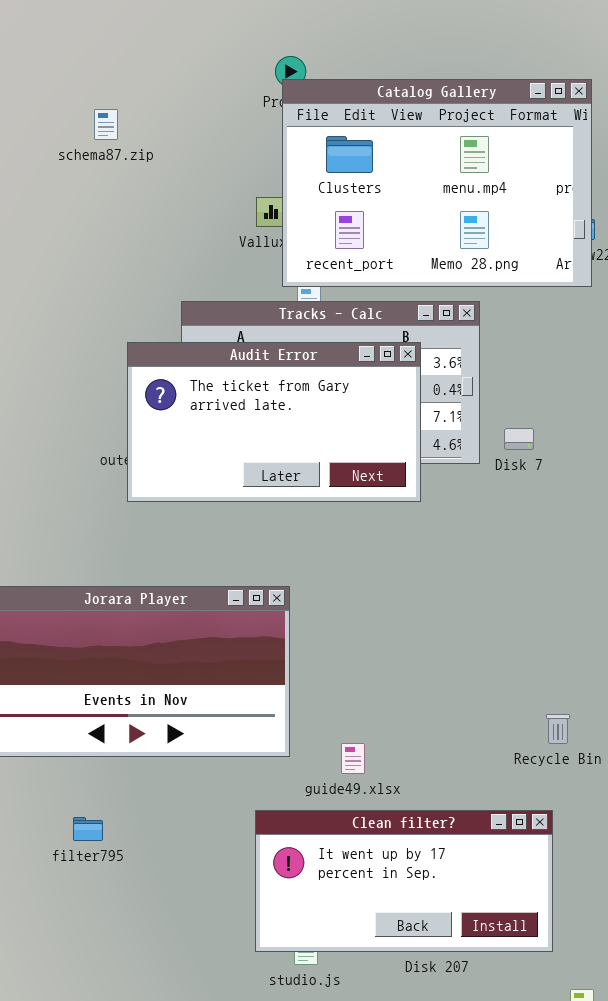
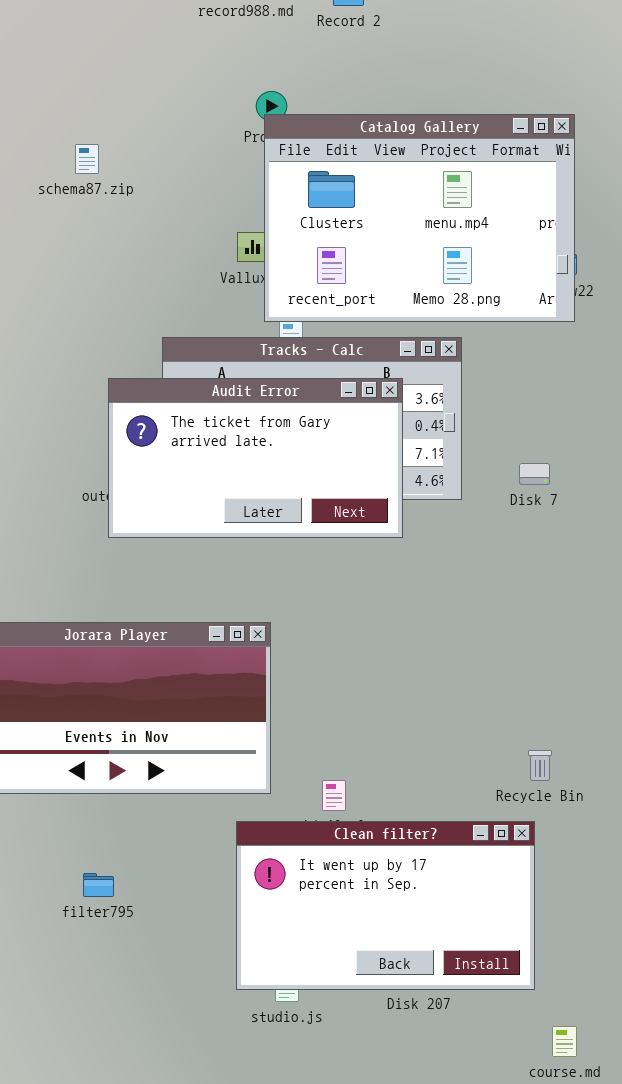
Disk 7: [504,428,534,450] -> [519,463,550,485], moved
Clean filter?: [255,810,553,952] -> [236,821,535,990], resized
filter795: [73,817,103,841] -> [83,873,114,897], moved

